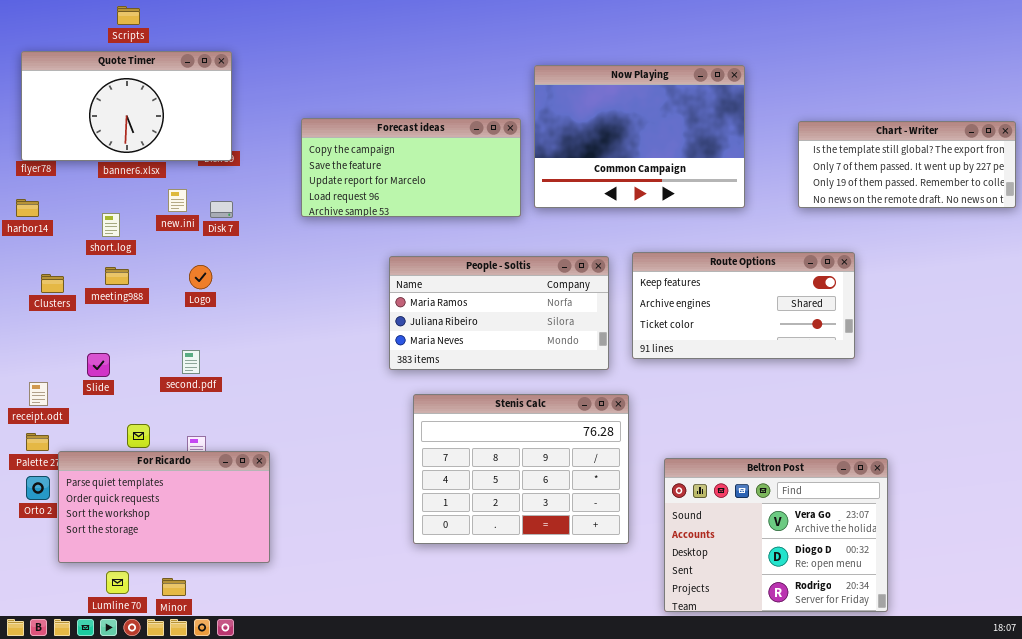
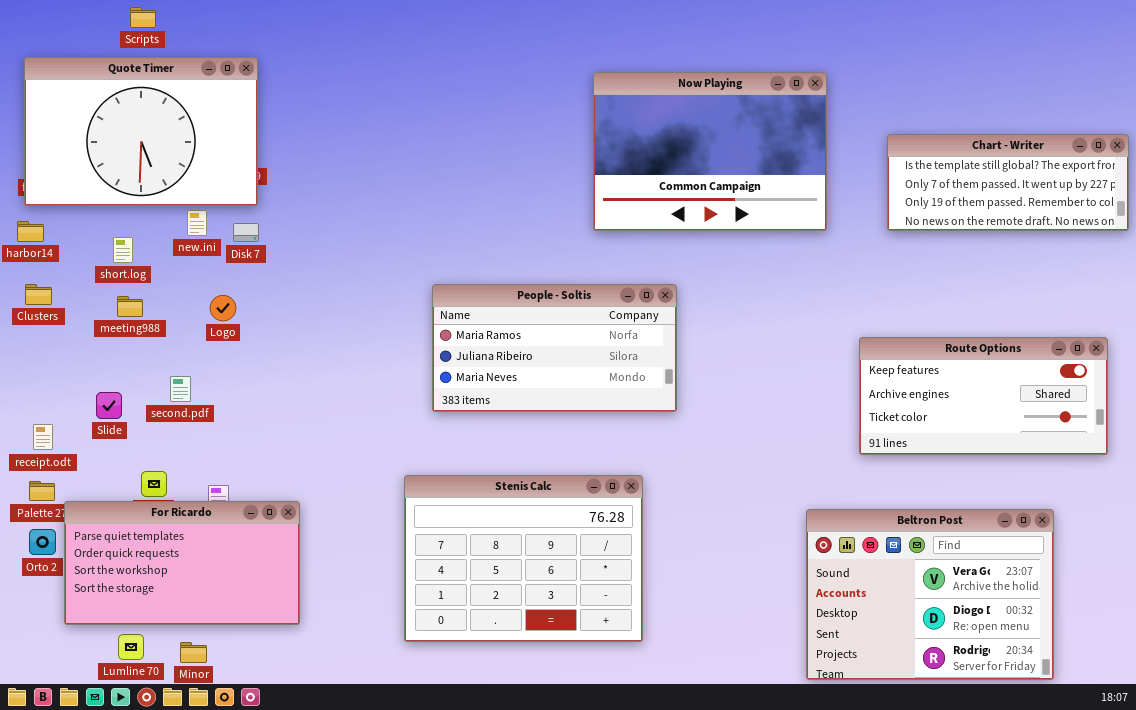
Quote Timer: [21,51,232,161] -> [24,57,258,206], resized
Forecast ideas: [301,118,521,217] -> none, closed
Route Options: [632,252,855,359] -> [859,337,1108,455], moved
Clusters: [41,274,64,293] -> [25,284,52,305], moved
second.pdf: [182,350,200,374] -> [170,376,191,402], moved
Stenis Calc: [413,394,629,544] -> [404,475,643,642], moved
Beltron Post: [664,458,888,612] -> [806,509,1054,680], moved

